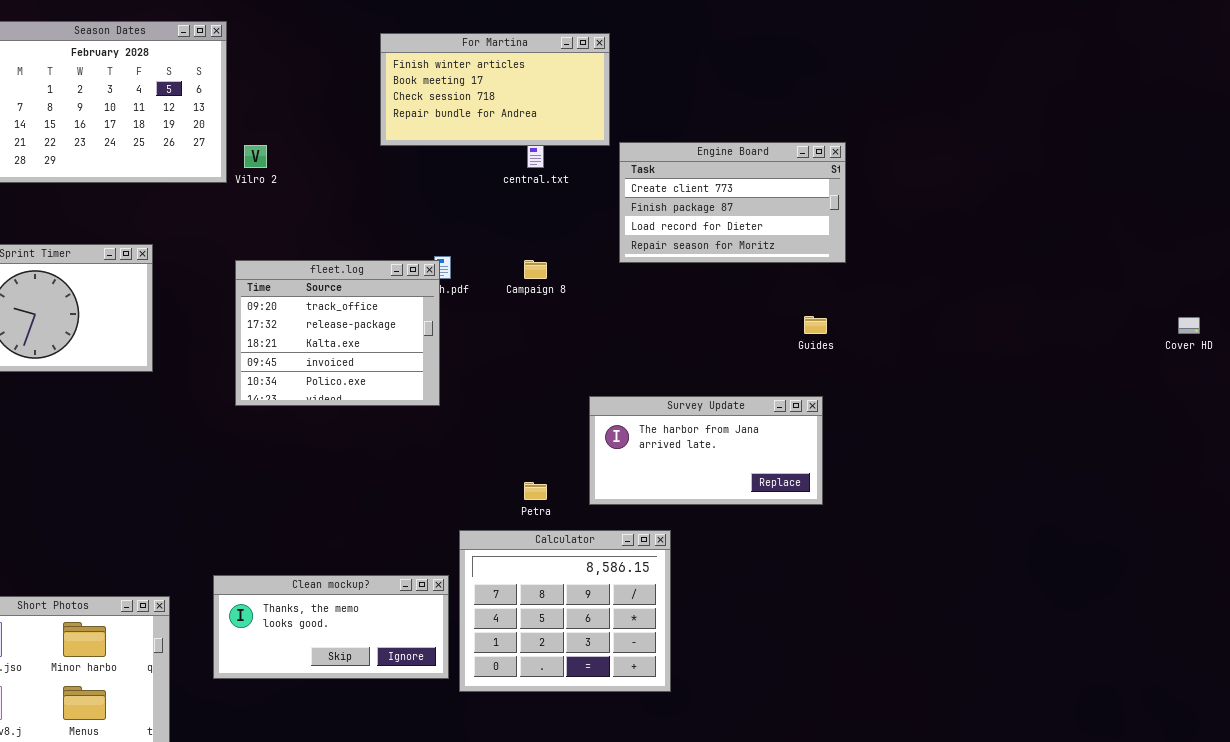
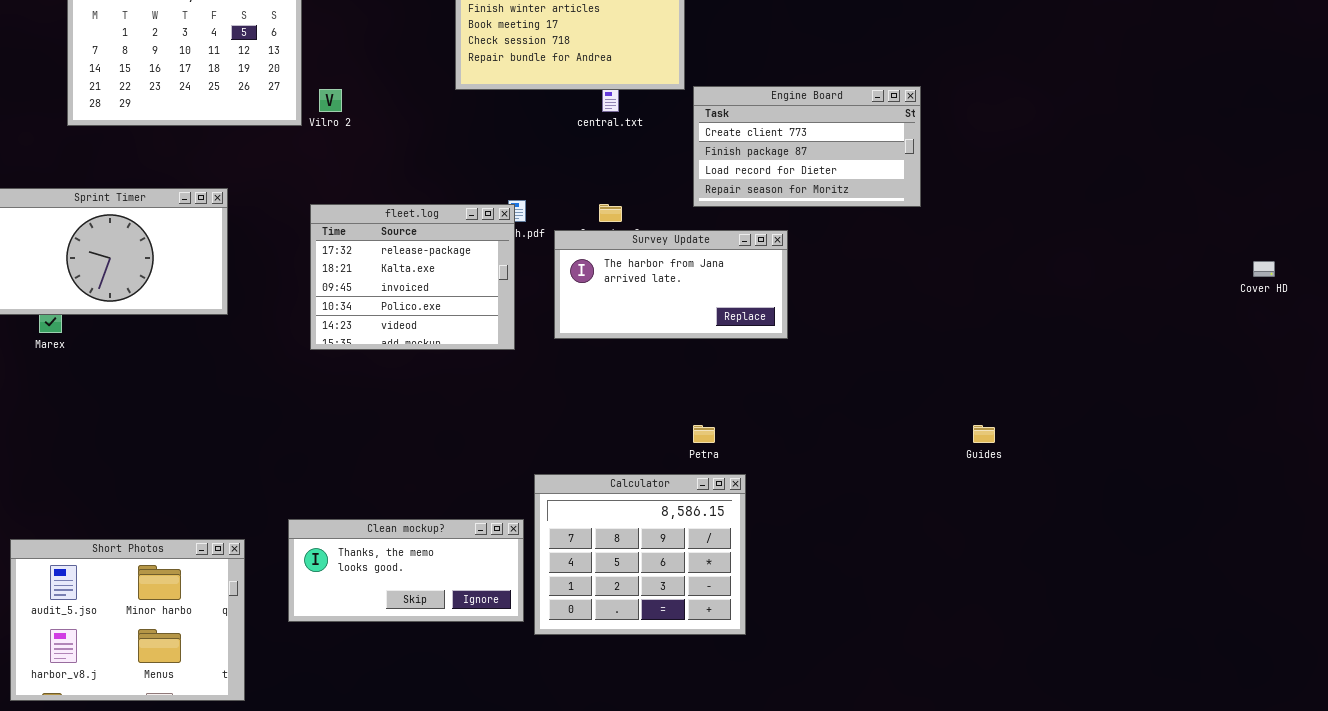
fleet.log: [235,260,440,406] -> [310,204,515,350], scrolled down 1 row
Guides: [804,316,827,334] -> [973,425,995,443], moved
Survey Update: [589,396,823,505] -> [554,230,788,339], moved
Petra: [524,482,547,500] -> [693,425,715,443], moved

